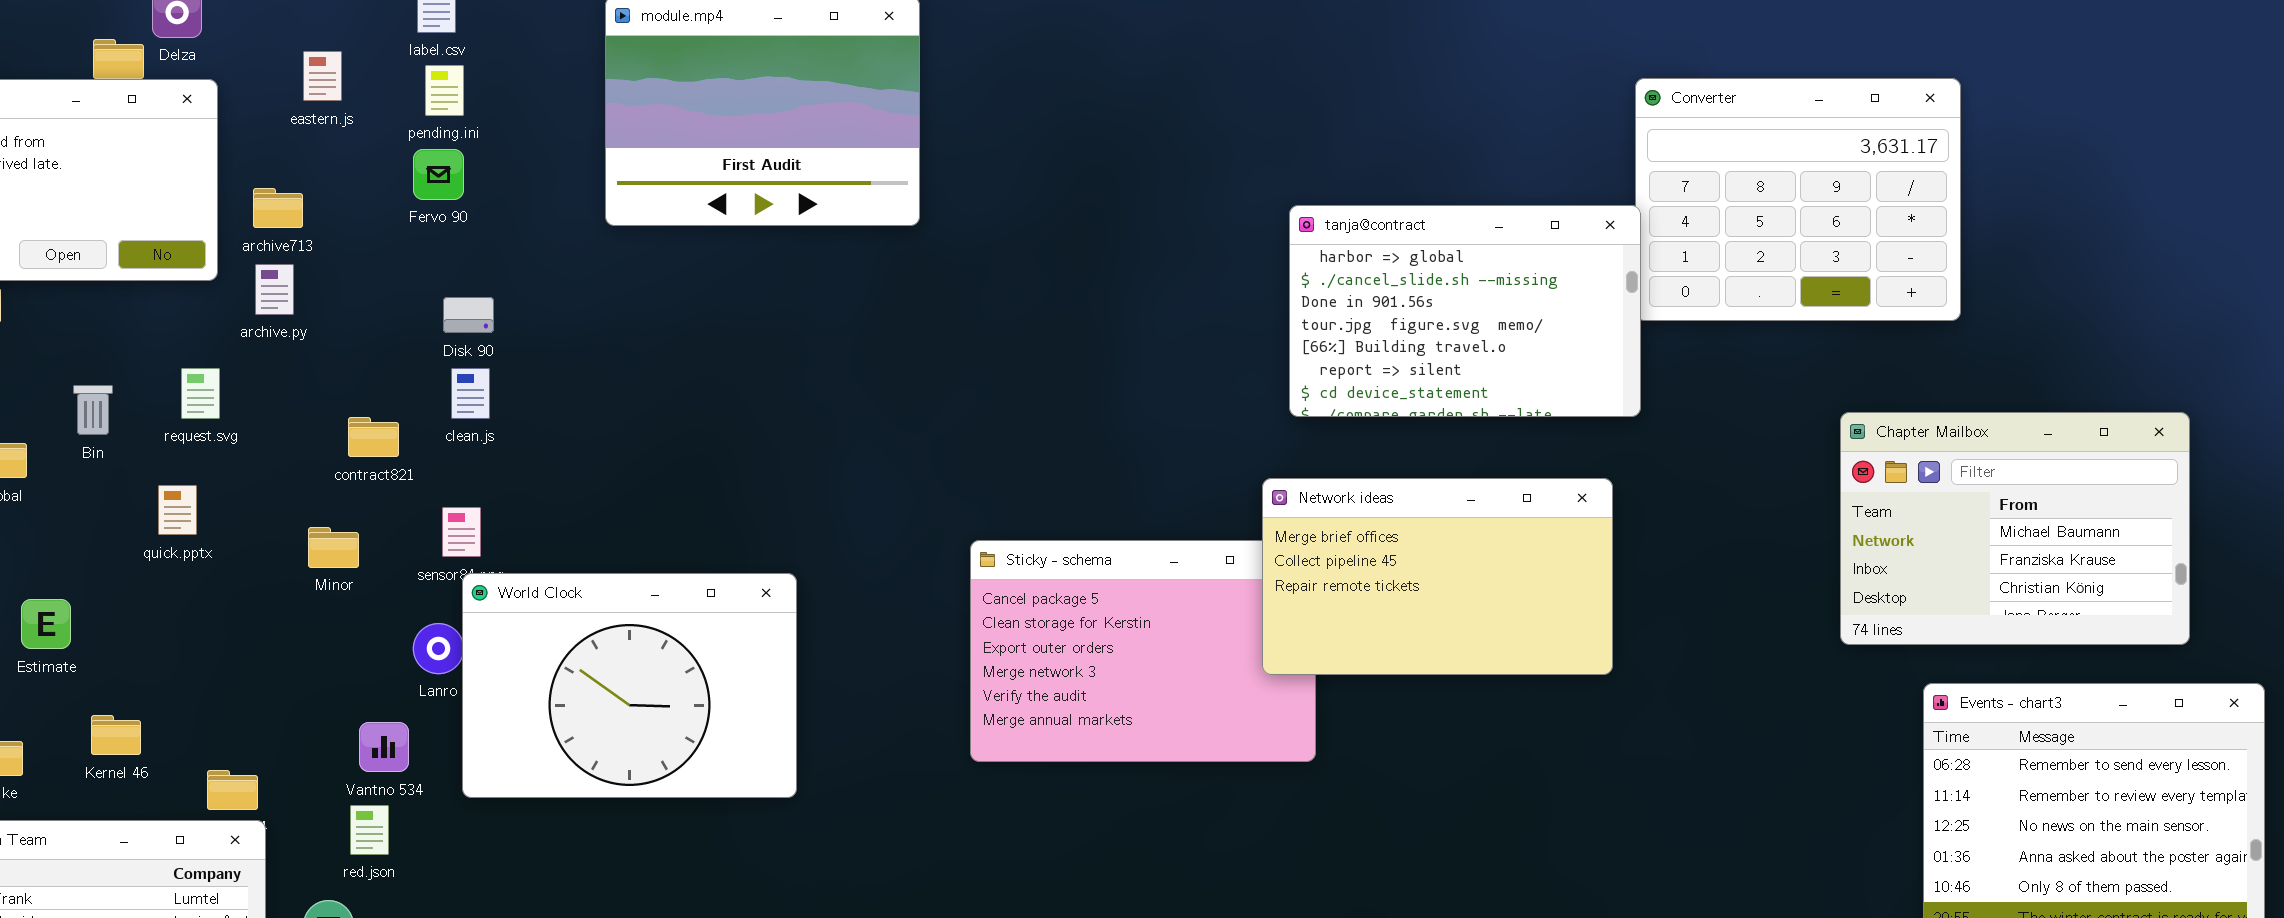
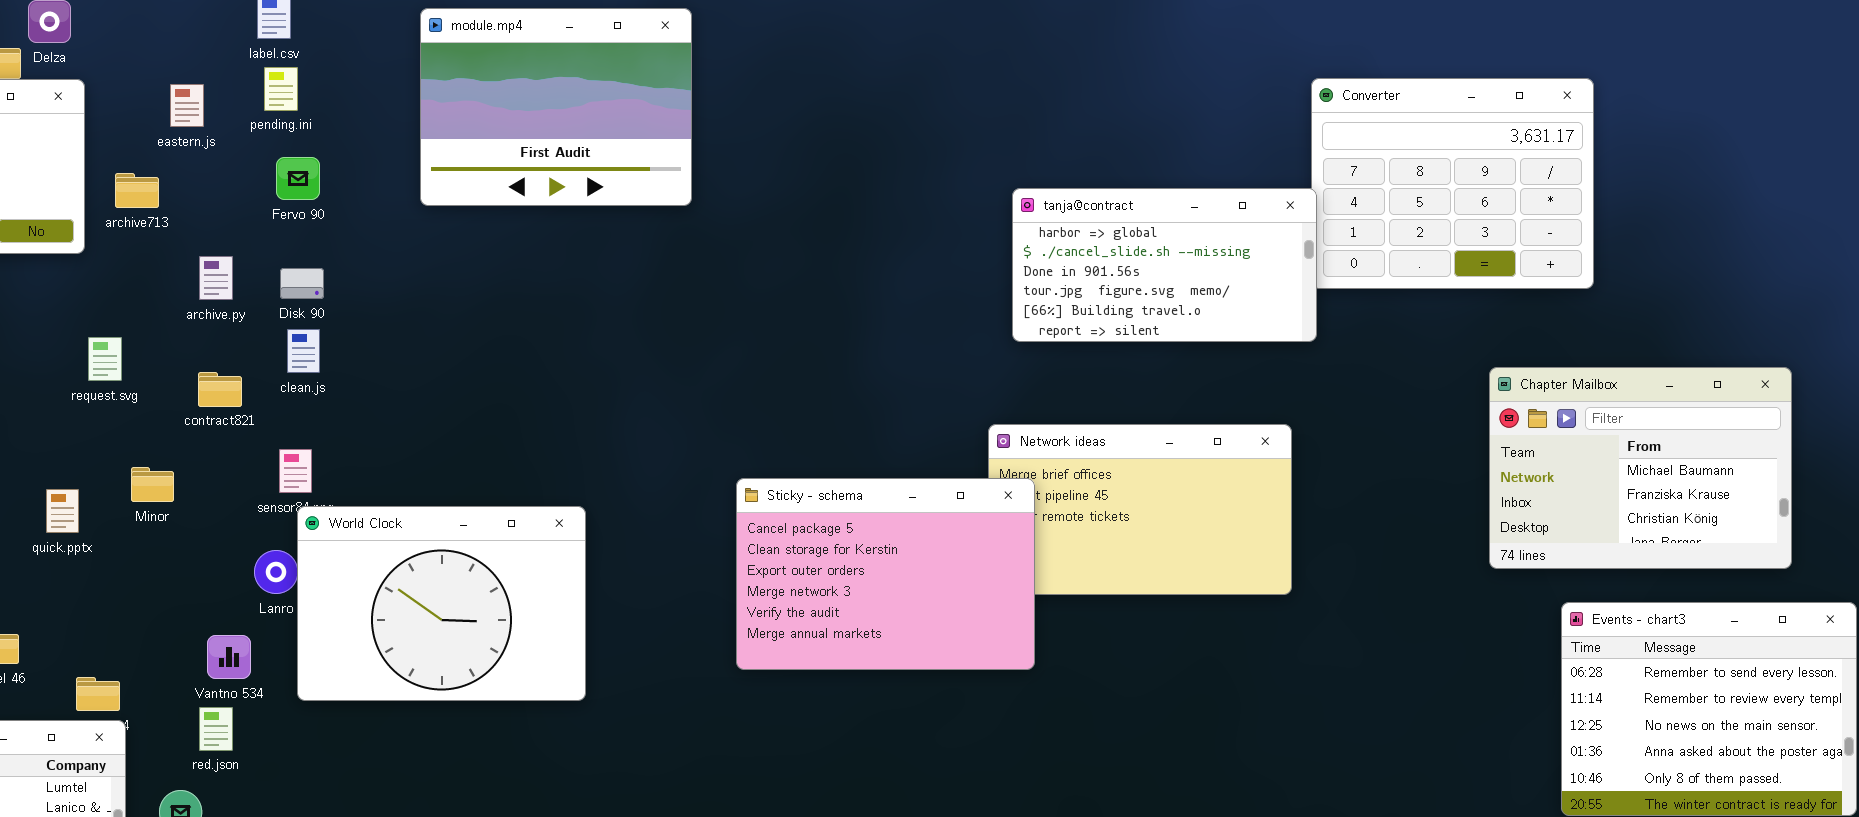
eastern.js: [303,51,342,101] -> [170,84,204,127], moved
Fervo 90: [413,149,464,200] -> [276,157,320,200], moved
tanja@contract: [1289,205,1641,417] -> [1012,188,1317,342], resized
archive.py: [255,264,294,315] -> [199,256,233,300], moved
request.svg: [181,368,220,419] -> [88,337,122,381], moved
quick.pptx: [158,485,197,535] -> [46,489,79,533], moved
Minor: [308,527,359,568] -> [131,467,174,502], moved
Sticky - schema: [970,540,1316,762] -> [736,478,1035,670], raised

